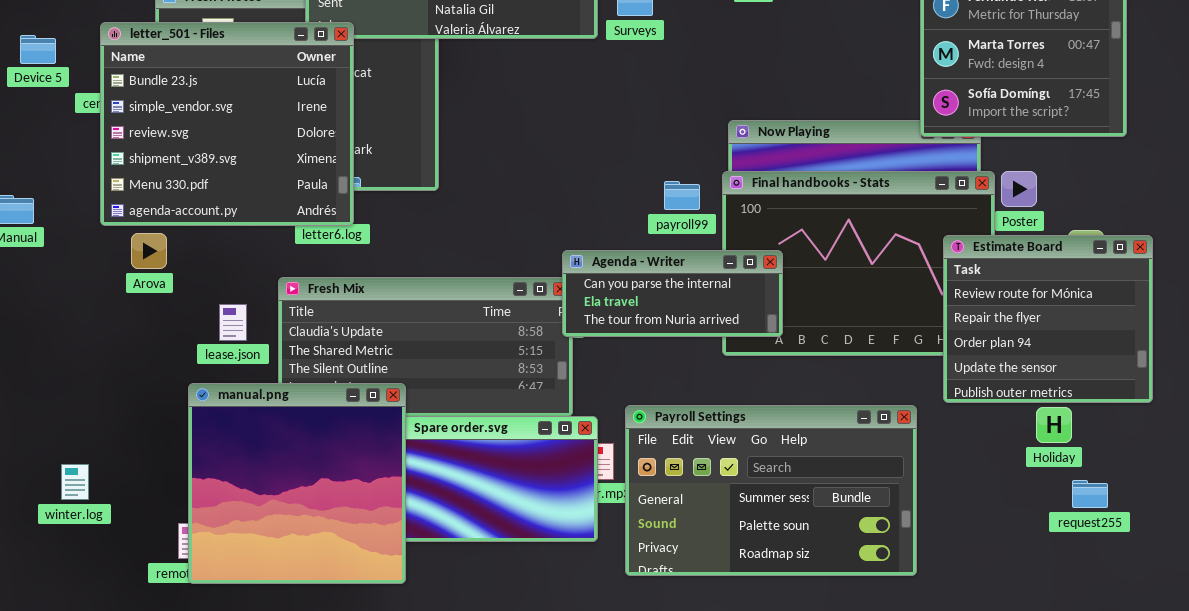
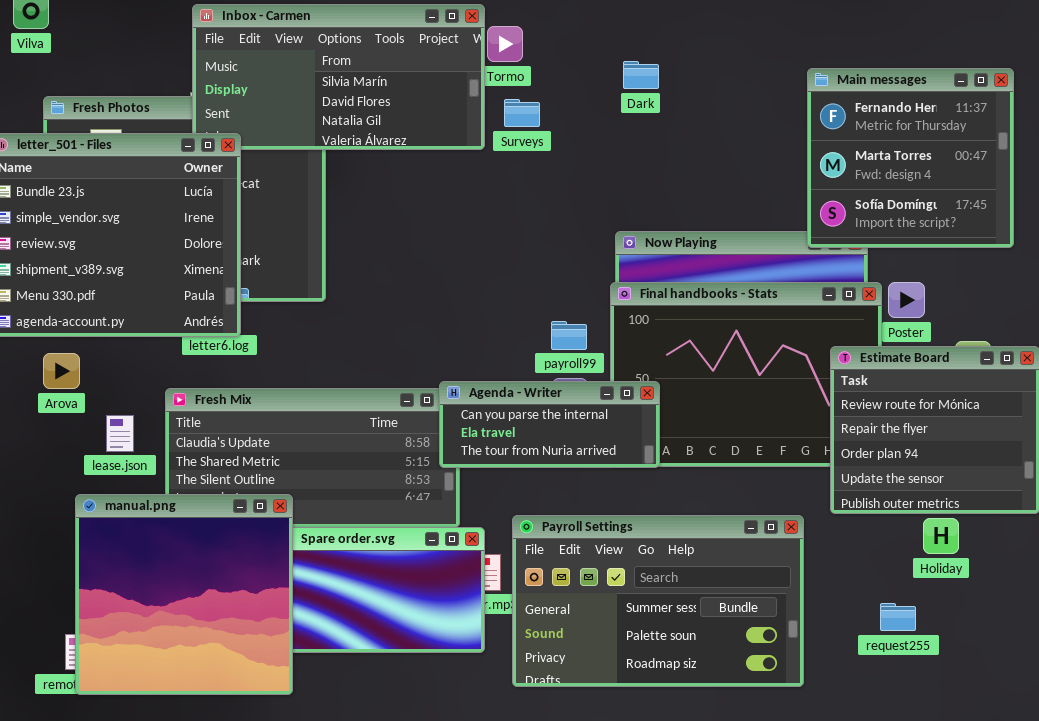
payroll99: [664,181,700,210] -> [551,321,587,350], moved
Arova: [131,233,167,269] -> [43,353,80,389], moved
Agenda - Writer: [562,250,783,337] -> [439,381,660,468], moved
request255: [1072,480,1108,508] -> [880,603,916,631], moved

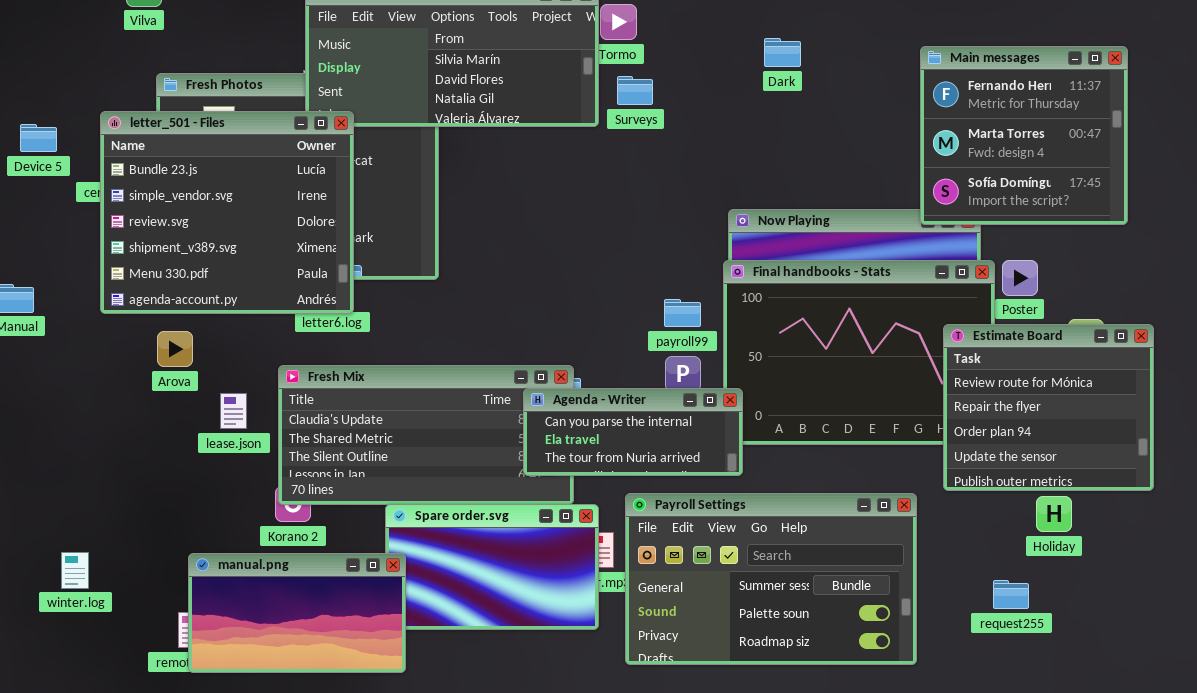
Dark: [623,61,659,89] -> [764,38,801,67], moved
Agenda - Writer: [439,381,660,468] -> [523,388,743,476], moved
manual.png: [75,494,293,695] -> [188,553,406,673], resized

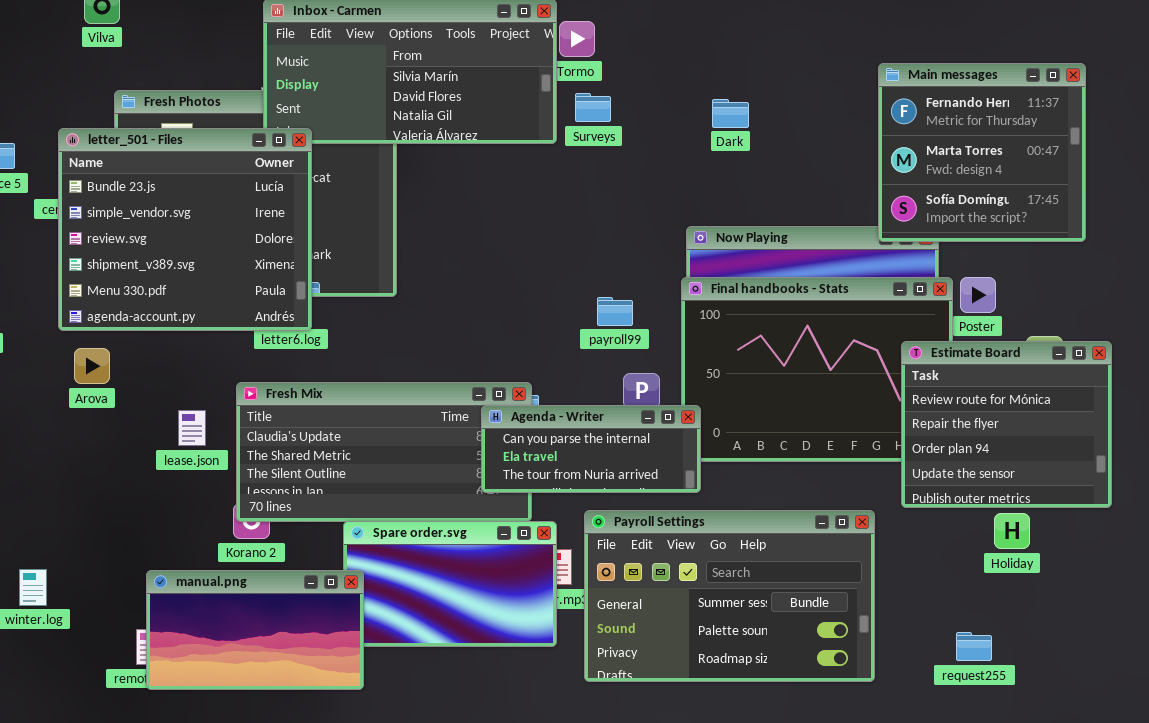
Dark: [764,38,801,67] -> [712,99,749,128], moved
payroll99: [664,299,701,327] -> [597,297,633,326], moved
Arova: [157,331,193,367] -> [74,348,110,384], moved
request255: [993,580,1029,609] -> [956,632,992,661], moved

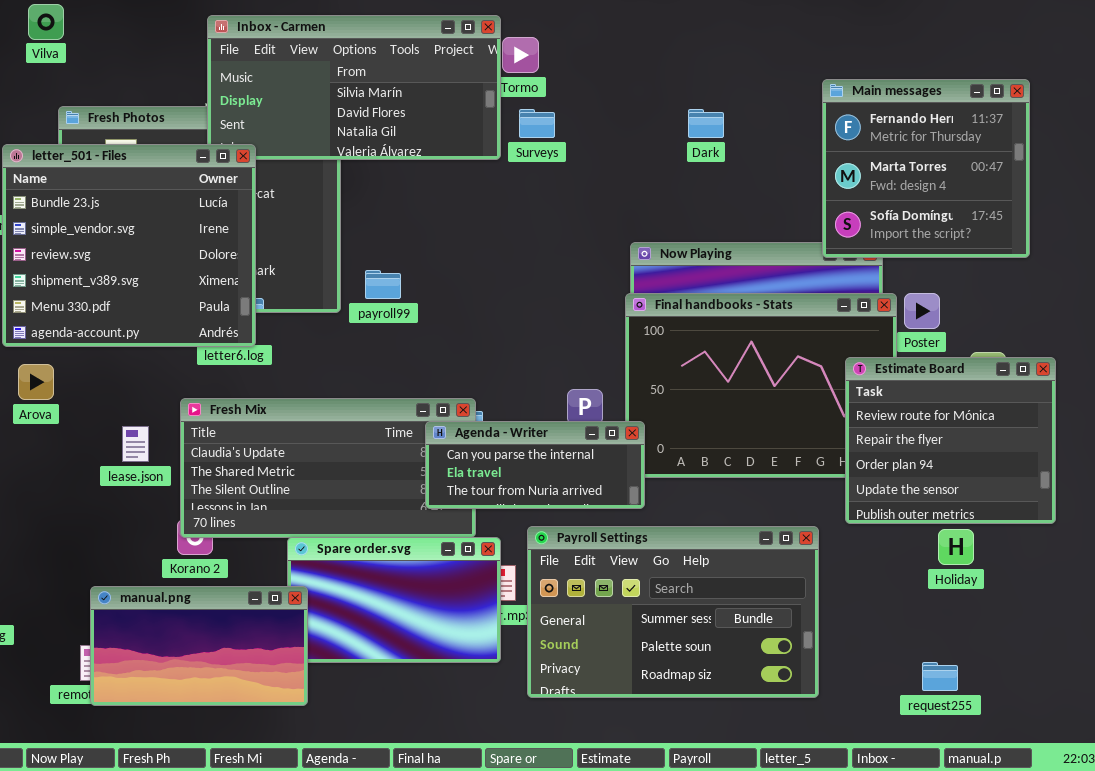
Dark: [712,99,749,128] -> [688,109,724,138], moved
payroll99: [597,297,633,326] -> [365,270,401,299], moved
request255: [956,632,992,661] -> [922,662,958,691], moved

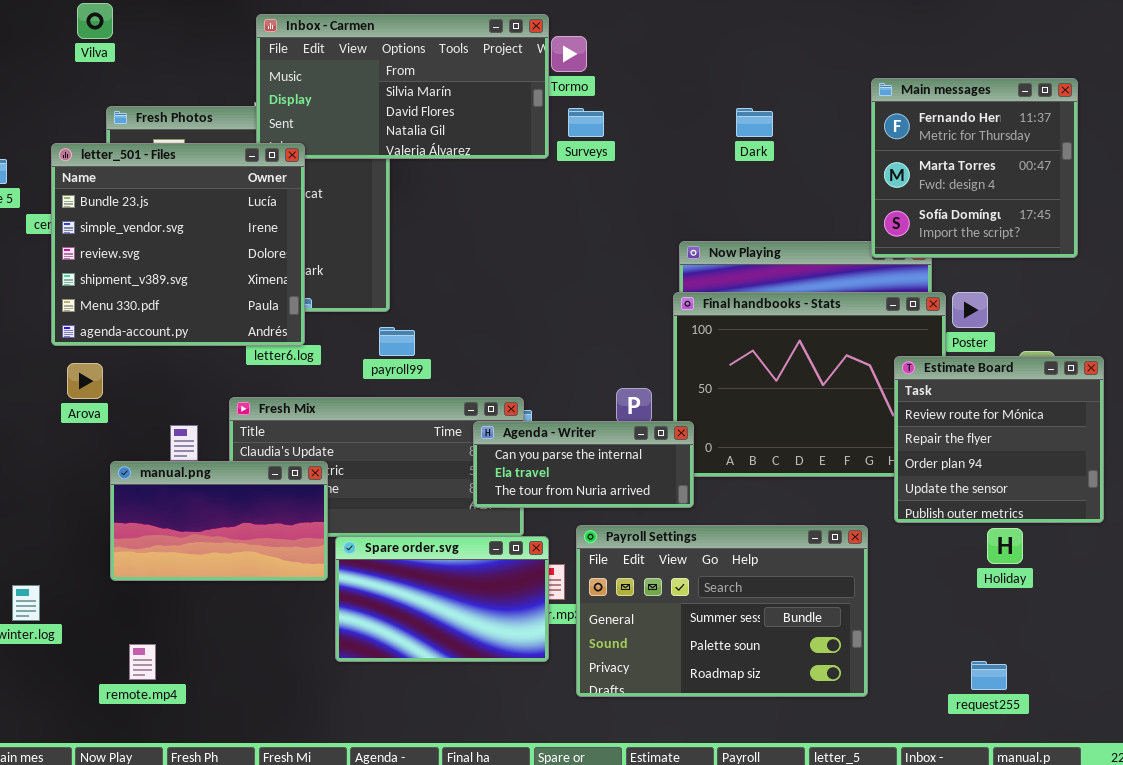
payroll99: [365,270,401,299] -> [379,327,415,356], moved
manual.png: [90,586,308,706] -> [110,461,328,581], moved

